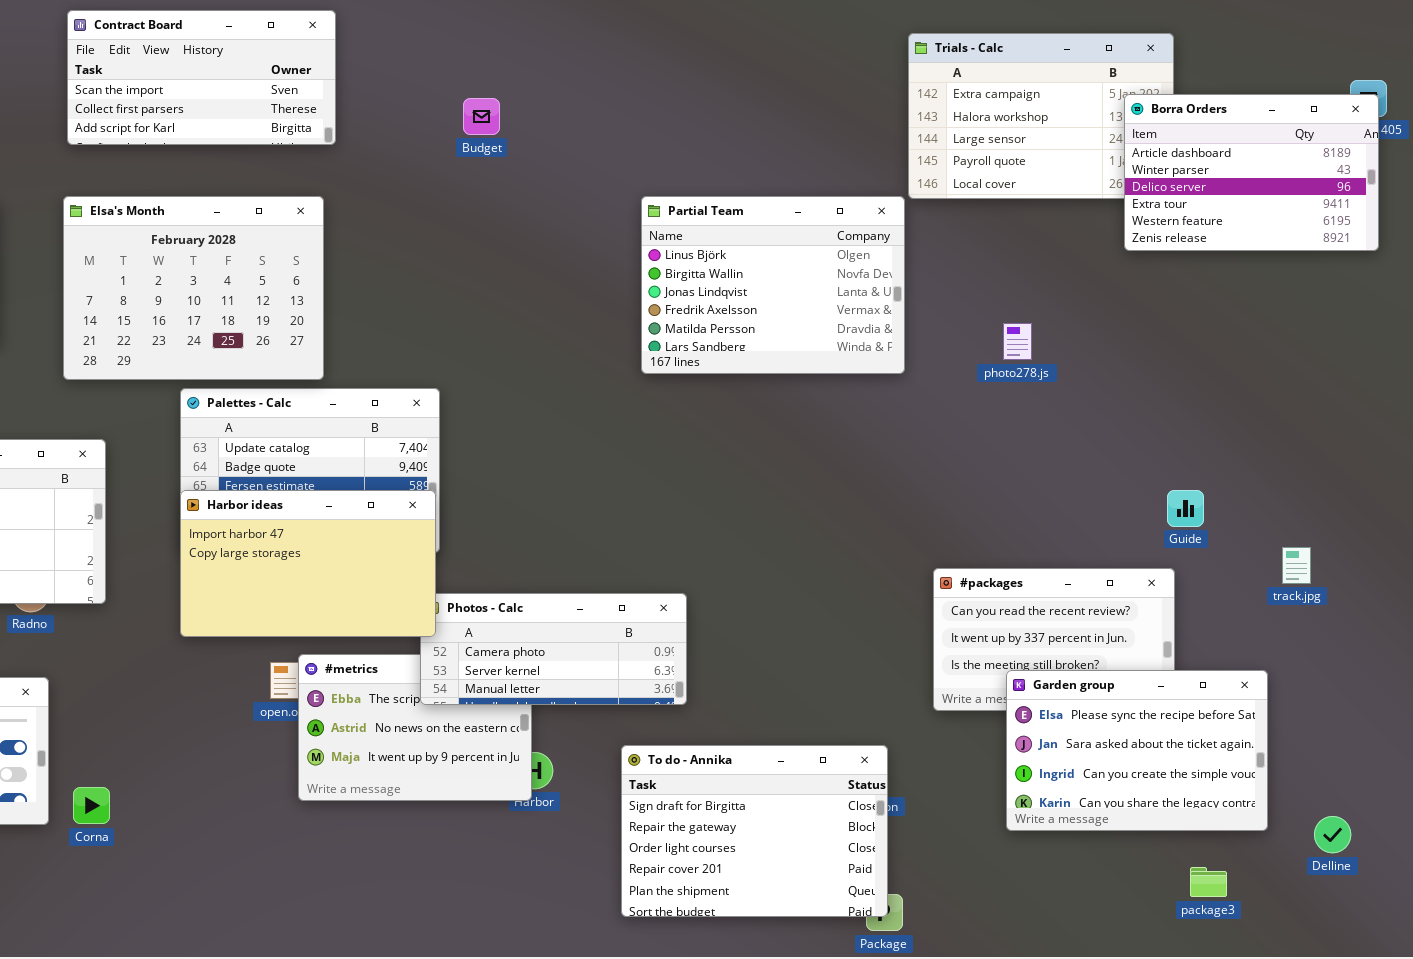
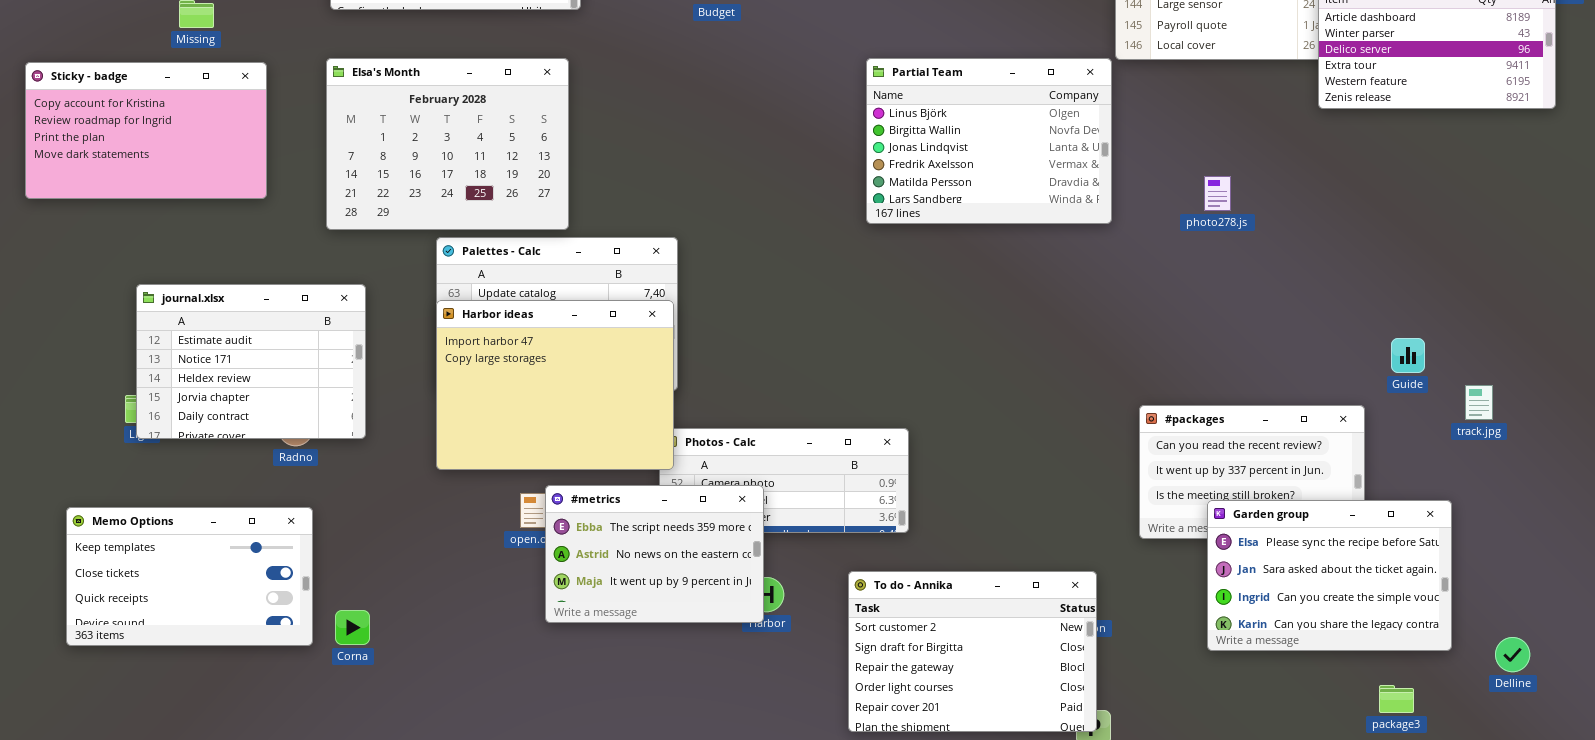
Harbor ideas: [180,490,436,637] -> [436,300,674,470], resized
Guide: [1167,490,1204,527] -> [1391,338,1425,373], moved
#metrics: [298,654,532,801] -> [545,485,764,623], raised
To do - Annika: [621,745,888,917] -> [848,571,1097,732], scrolled up 1 row

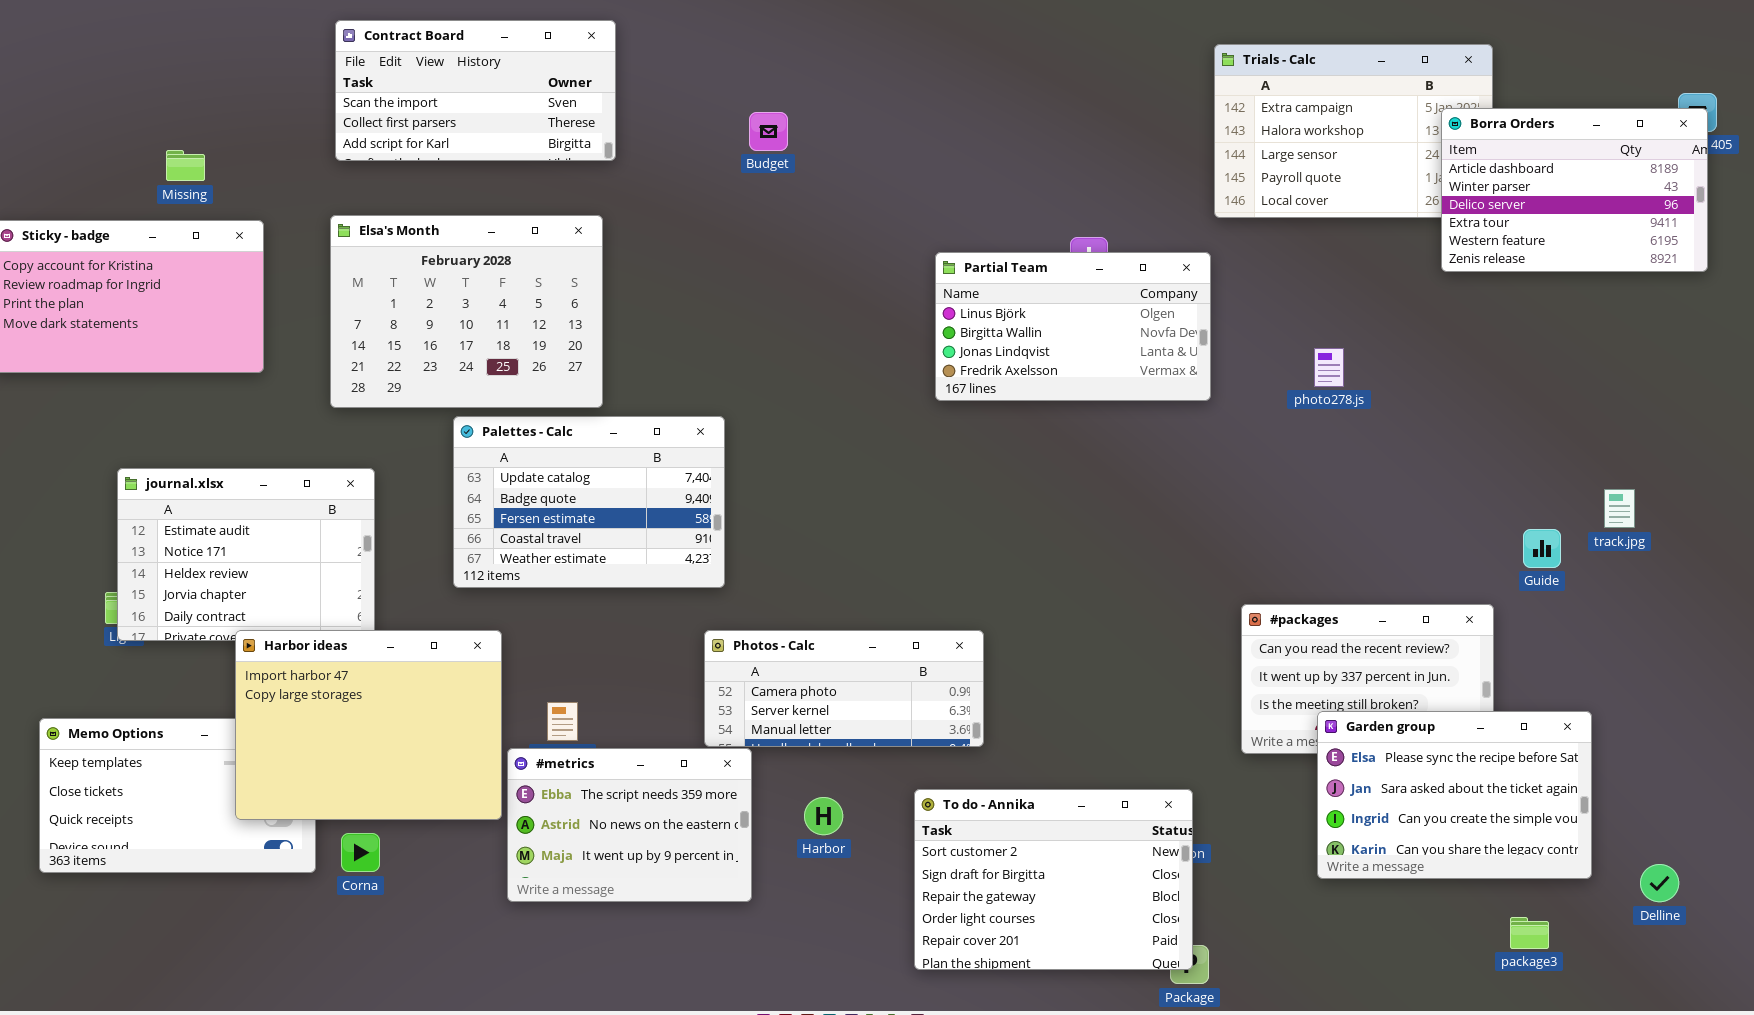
Partial Team: [866,58,1112,224] -> [935,252,1211,401], resized
Harbor ideas: [436,300,674,470] -> [235,630,502,820], moved
track.jpg: [1465,385,1493,420] -> [1604,489,1635,528], moved
#metrics: [545,485,764,623] -> [507,748,752,902], moved

